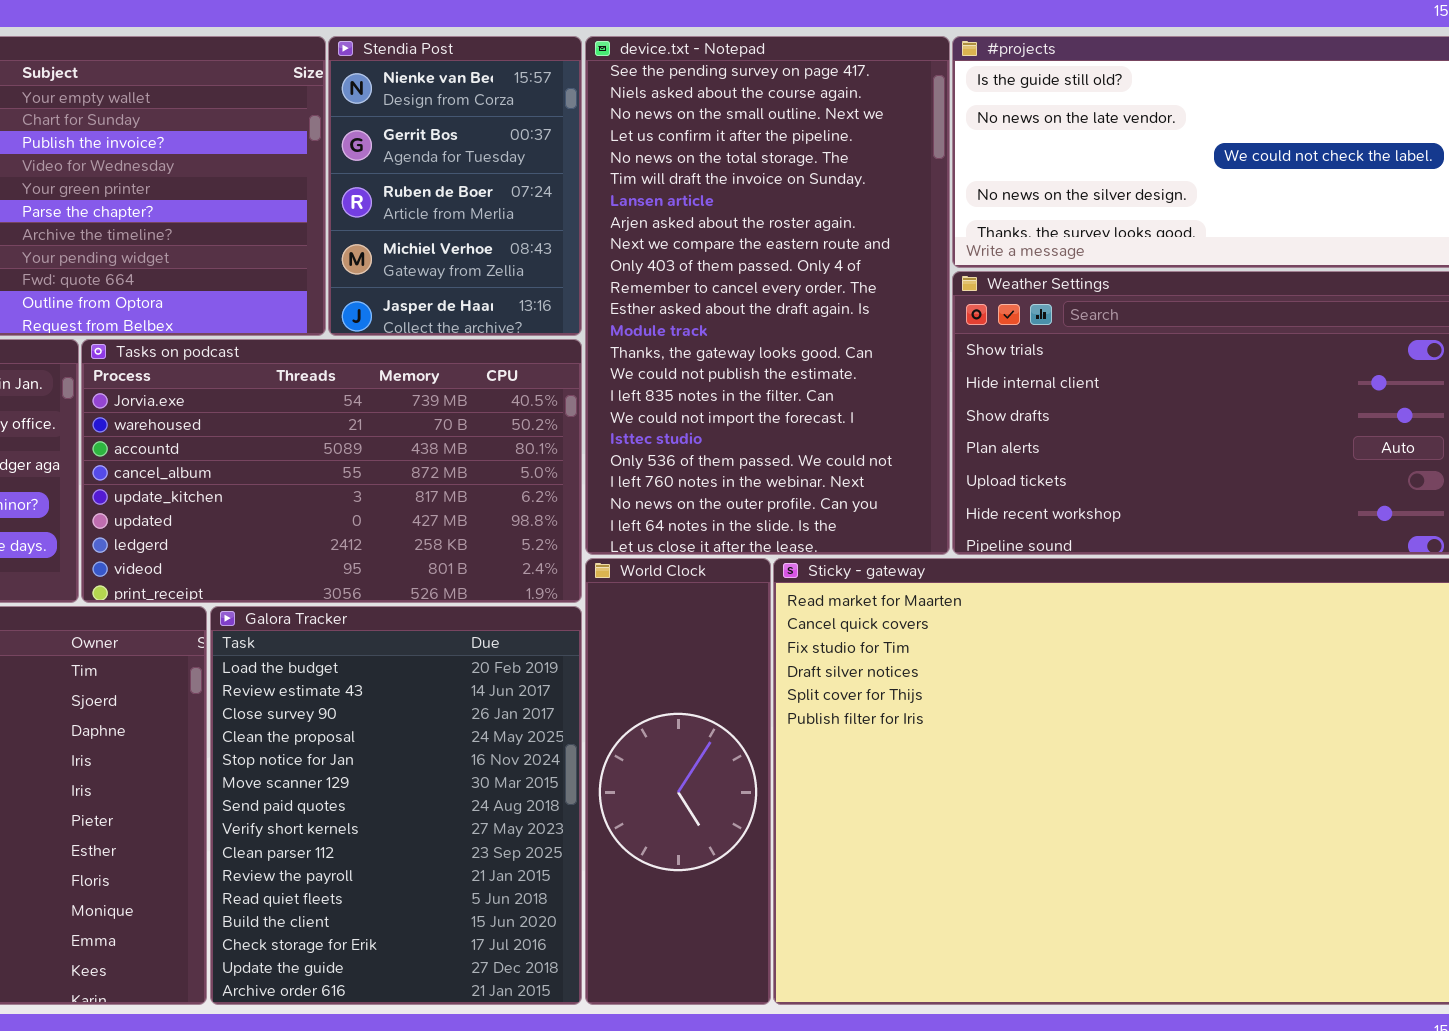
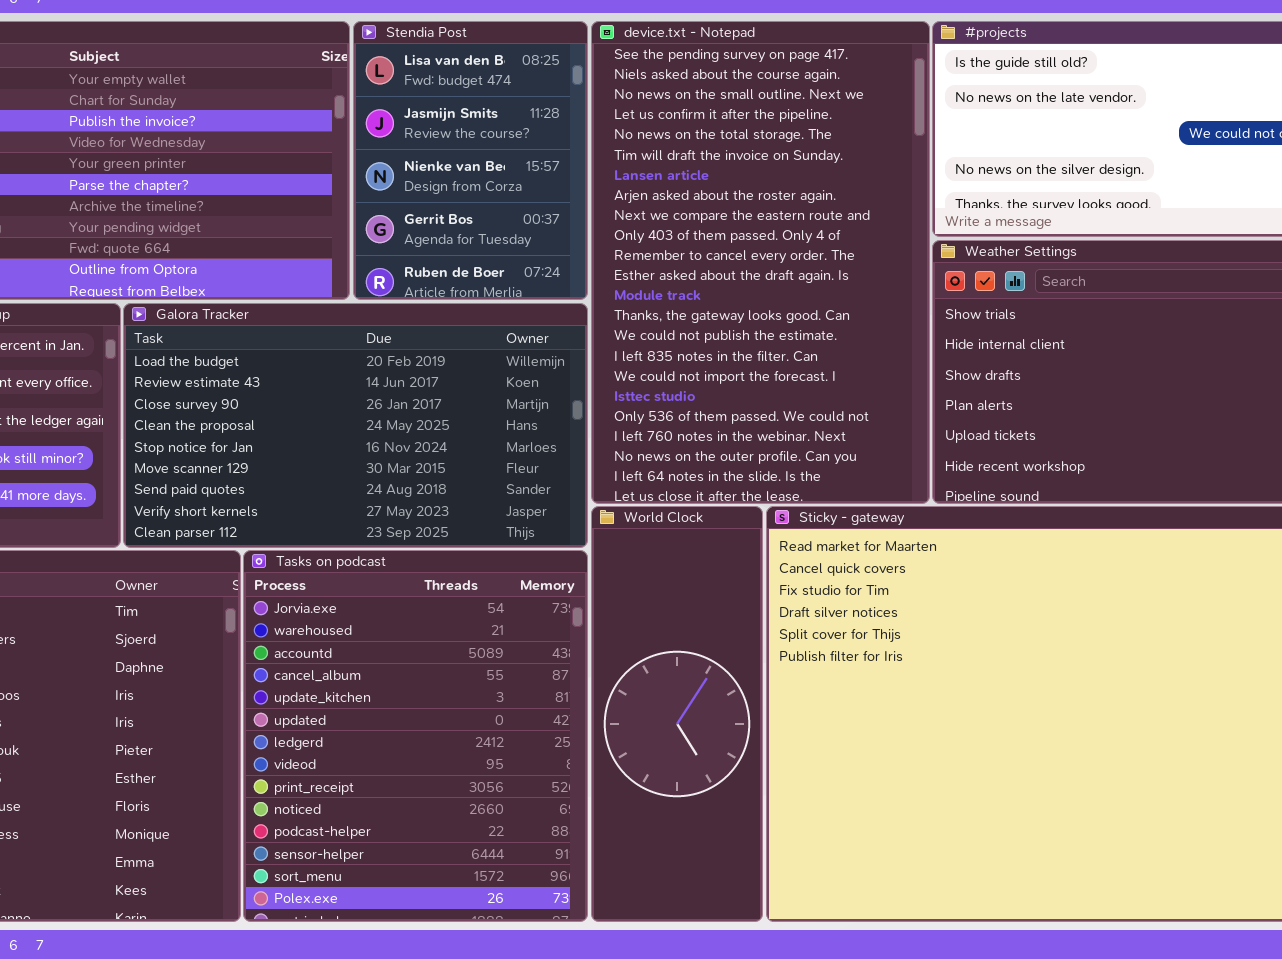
Stendia Post: [328,36,582,336] -> [353,21,588,300], scrolled up 2 rows
Tasks on podcast: [81,339,582,603] -> [243,550,588,922], moved, resized
Galora Tracker: [210,606,582,1005] -> [123,303,588,548], moved, resized

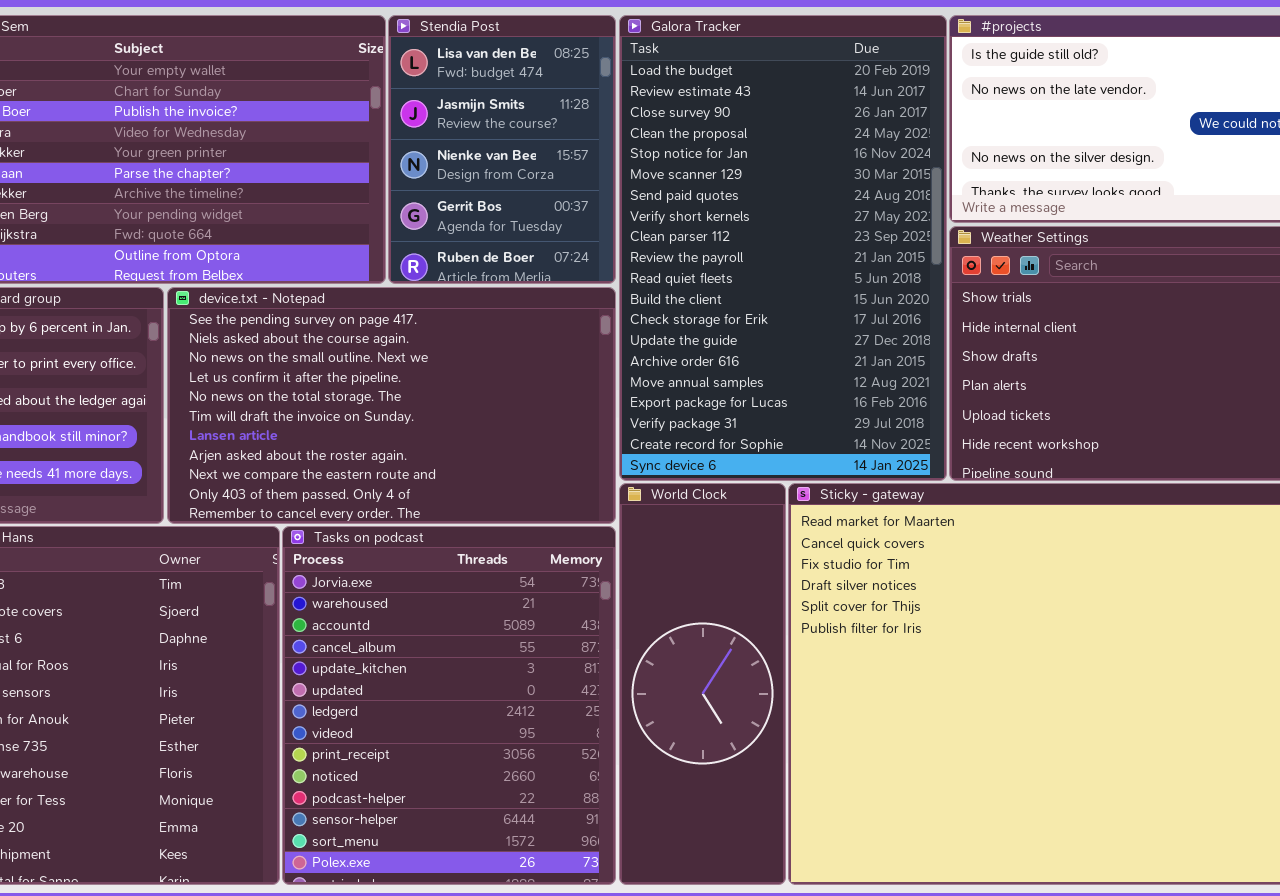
device.txt - Notepad: [591,21,930,504] -> [167,287,616,524], moved, resized
Galora Tracker: [123,303,588,548] -> [619,15,947,481], moved, resized

